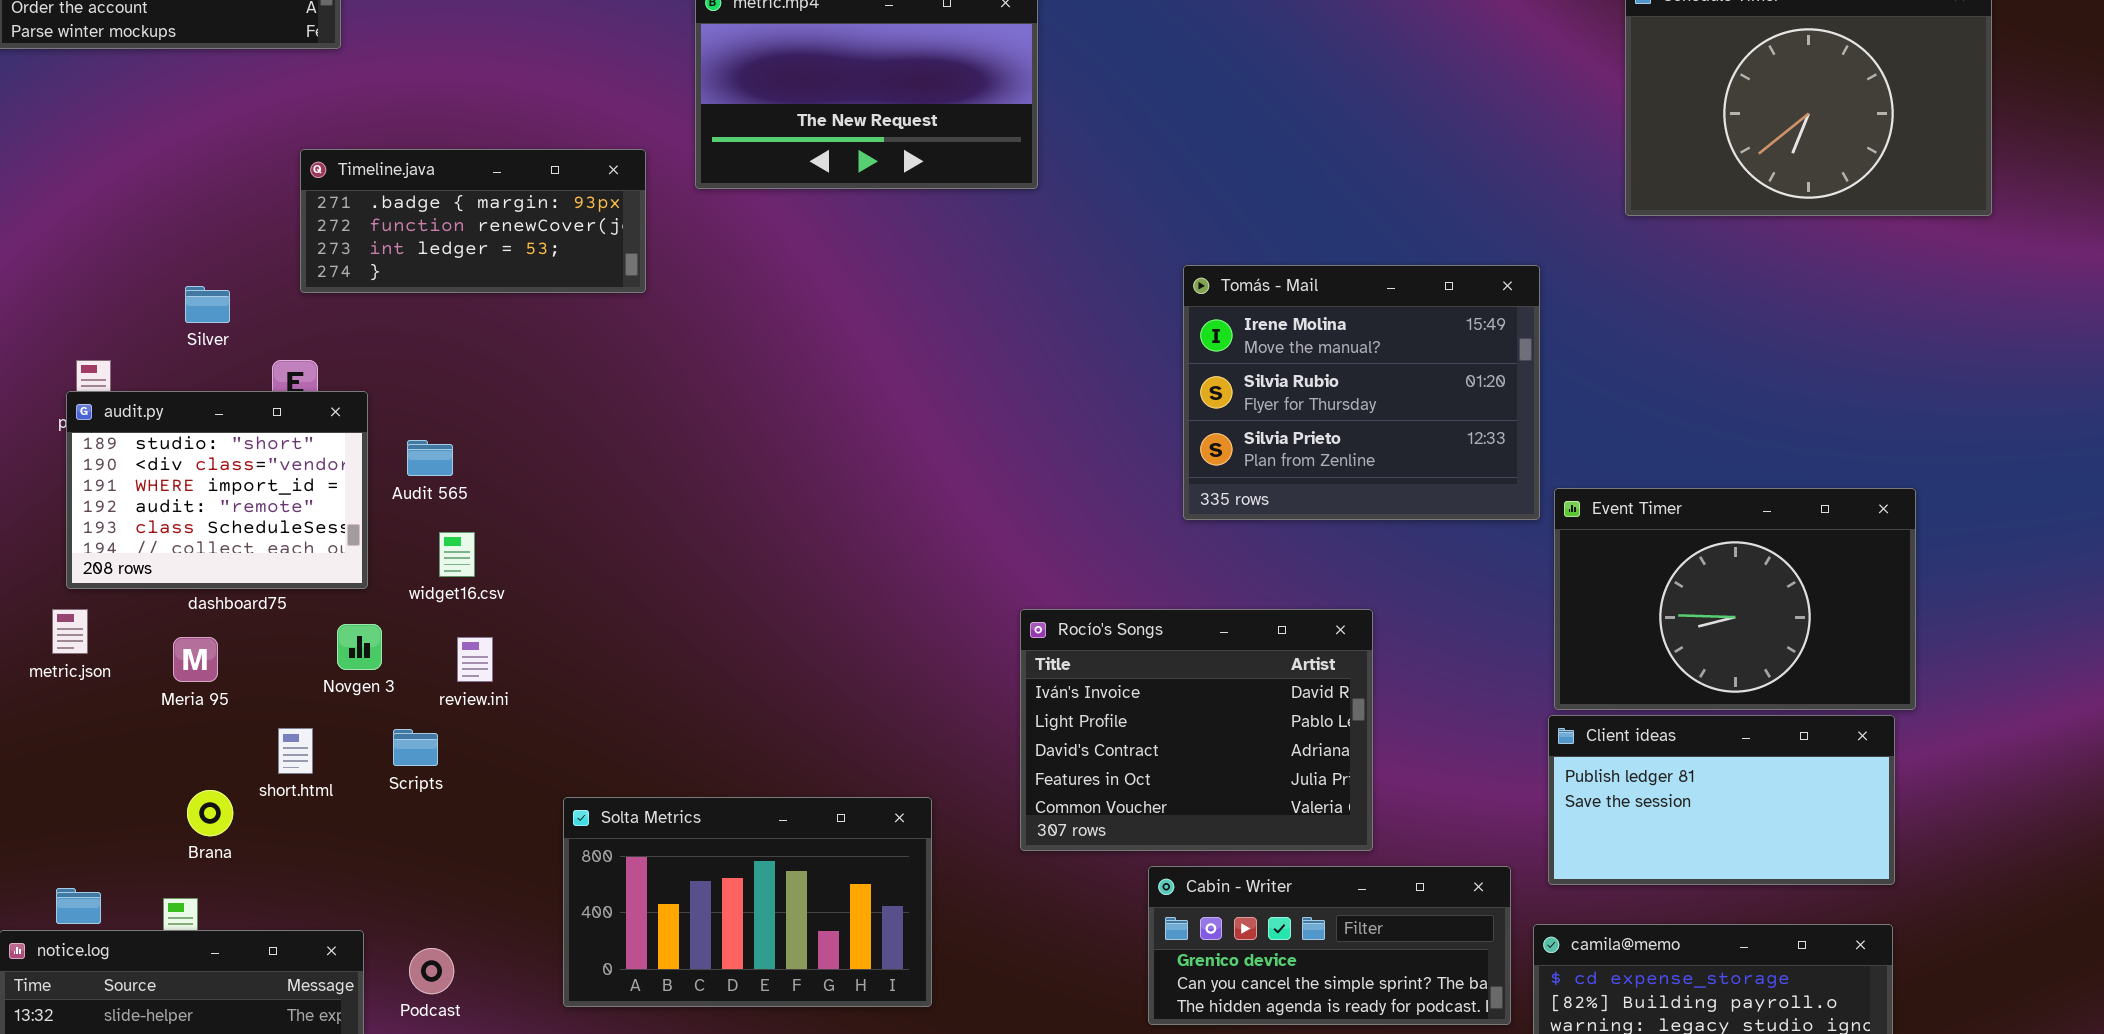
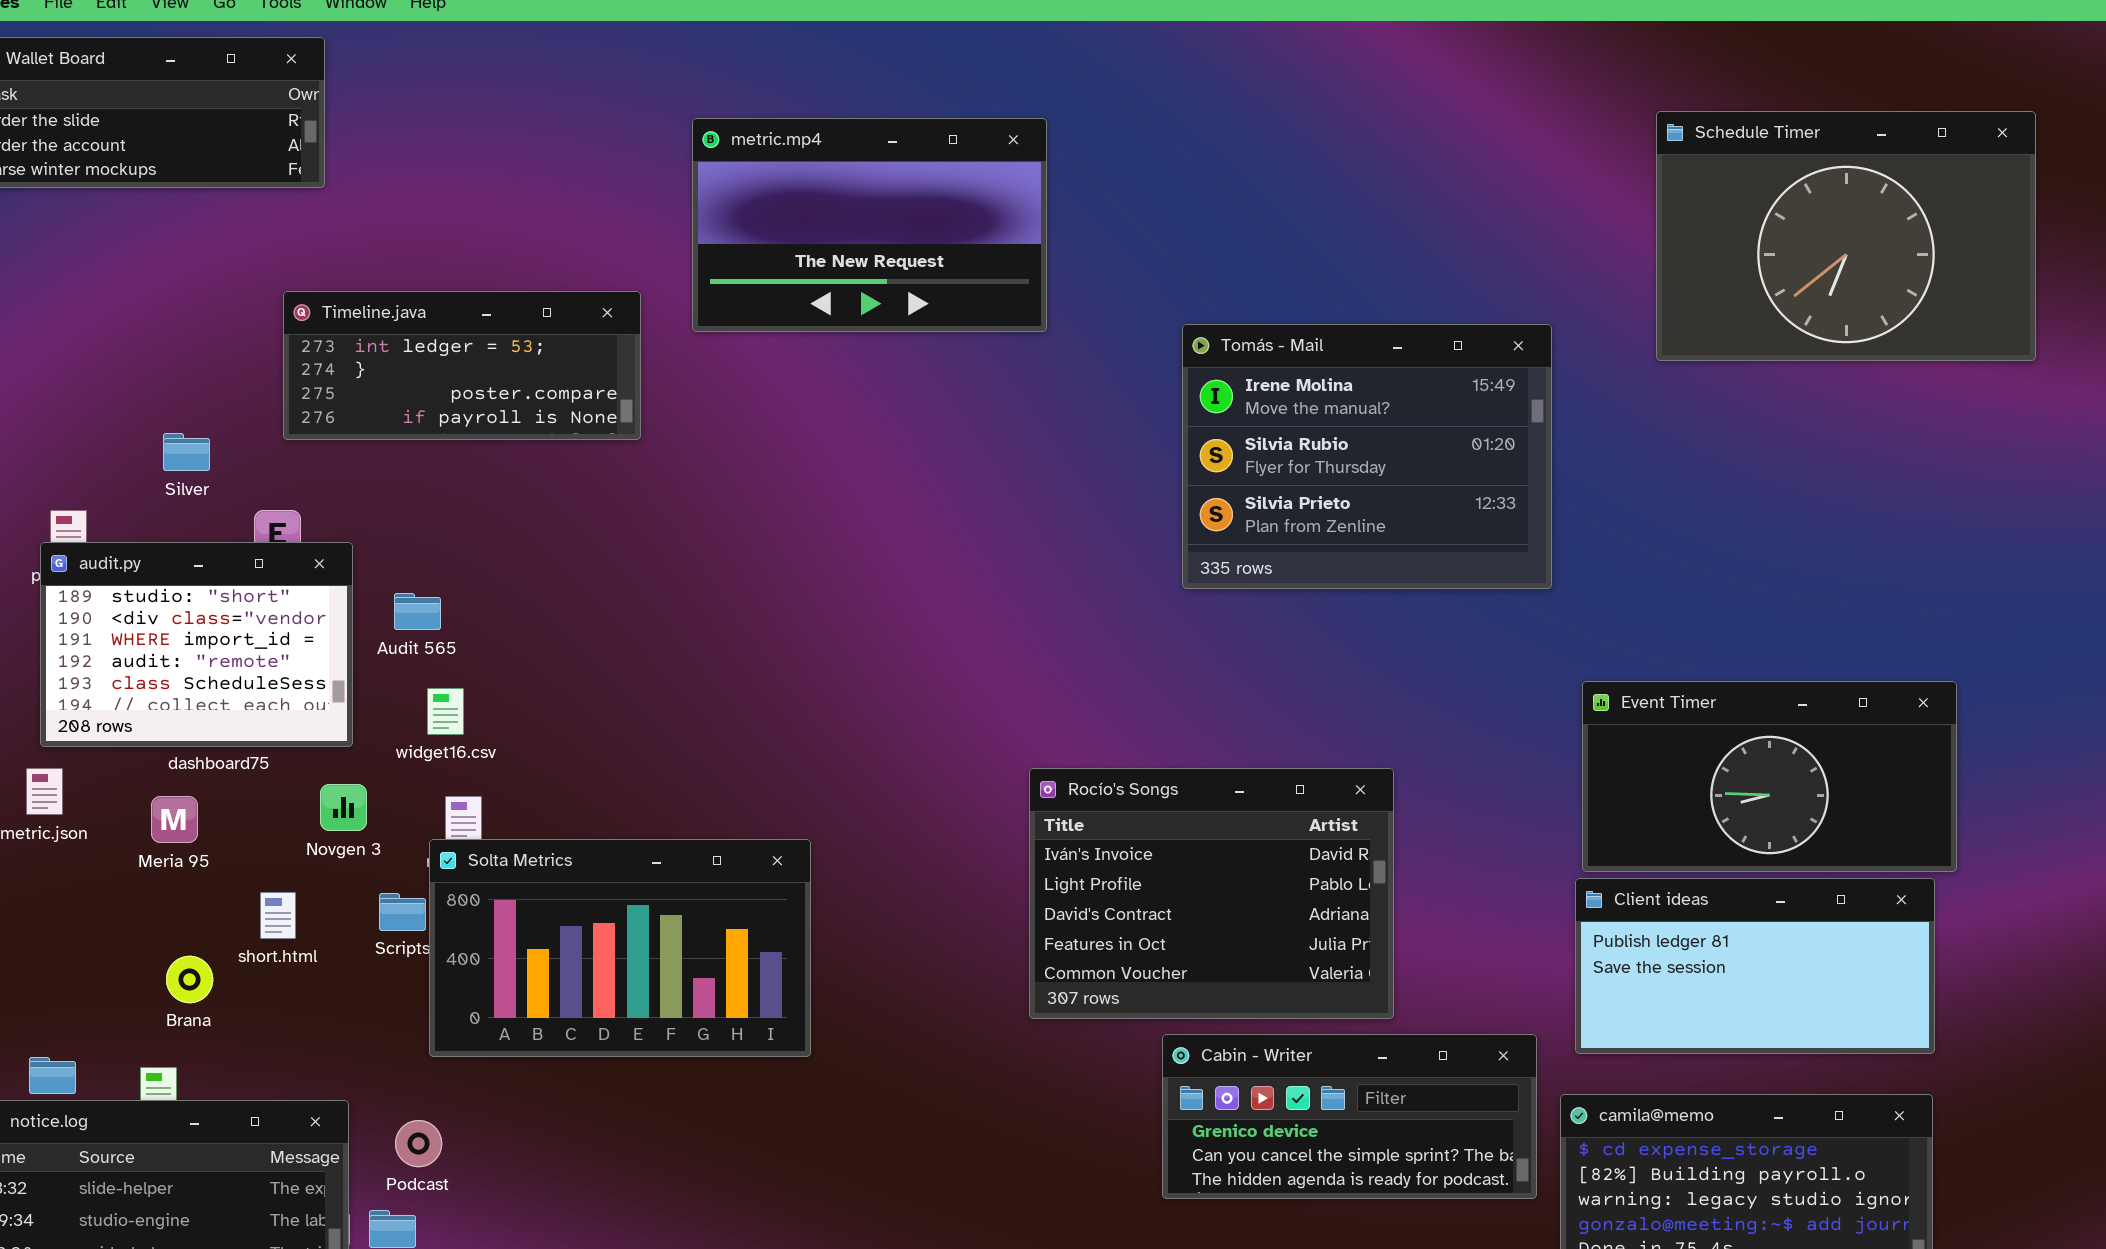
Timeline.java: [300,149,646,293] -> [283,291,641,440], scrolled down 2 rows
Tomás - Mail: [1183,265,1540,520] -> [1182,324,1552,589], moved
Event Timer: [1554,488,1916,710] -> [1582,681,1957,872], resized
Solta Metrics: [563,797,932,1007] -> [429,839,811,1057], moved

